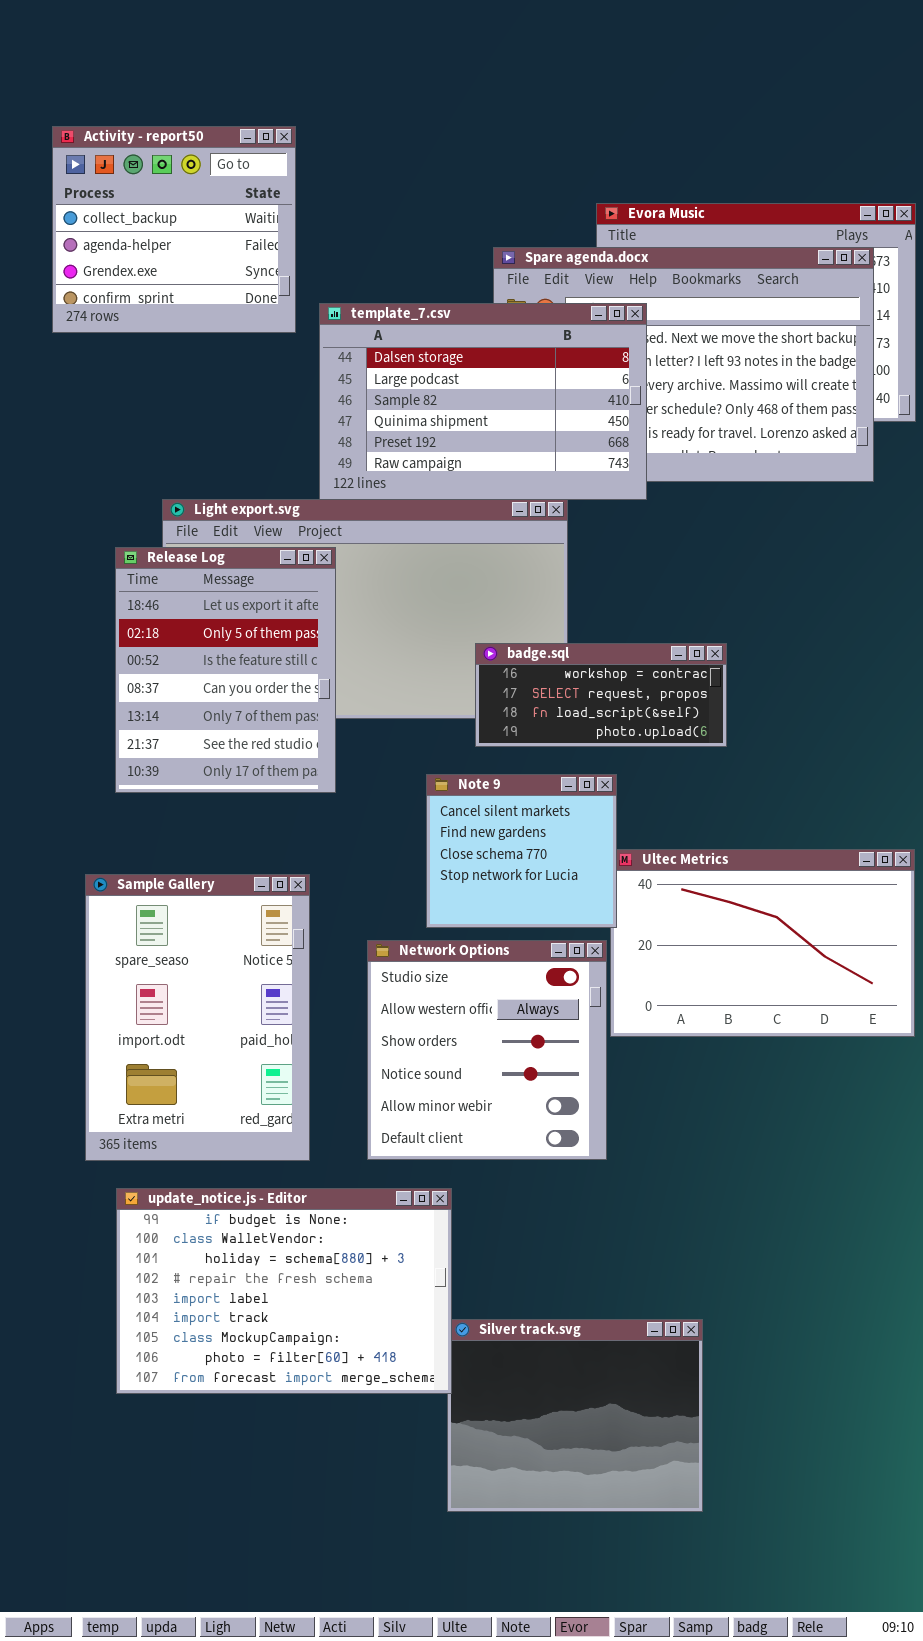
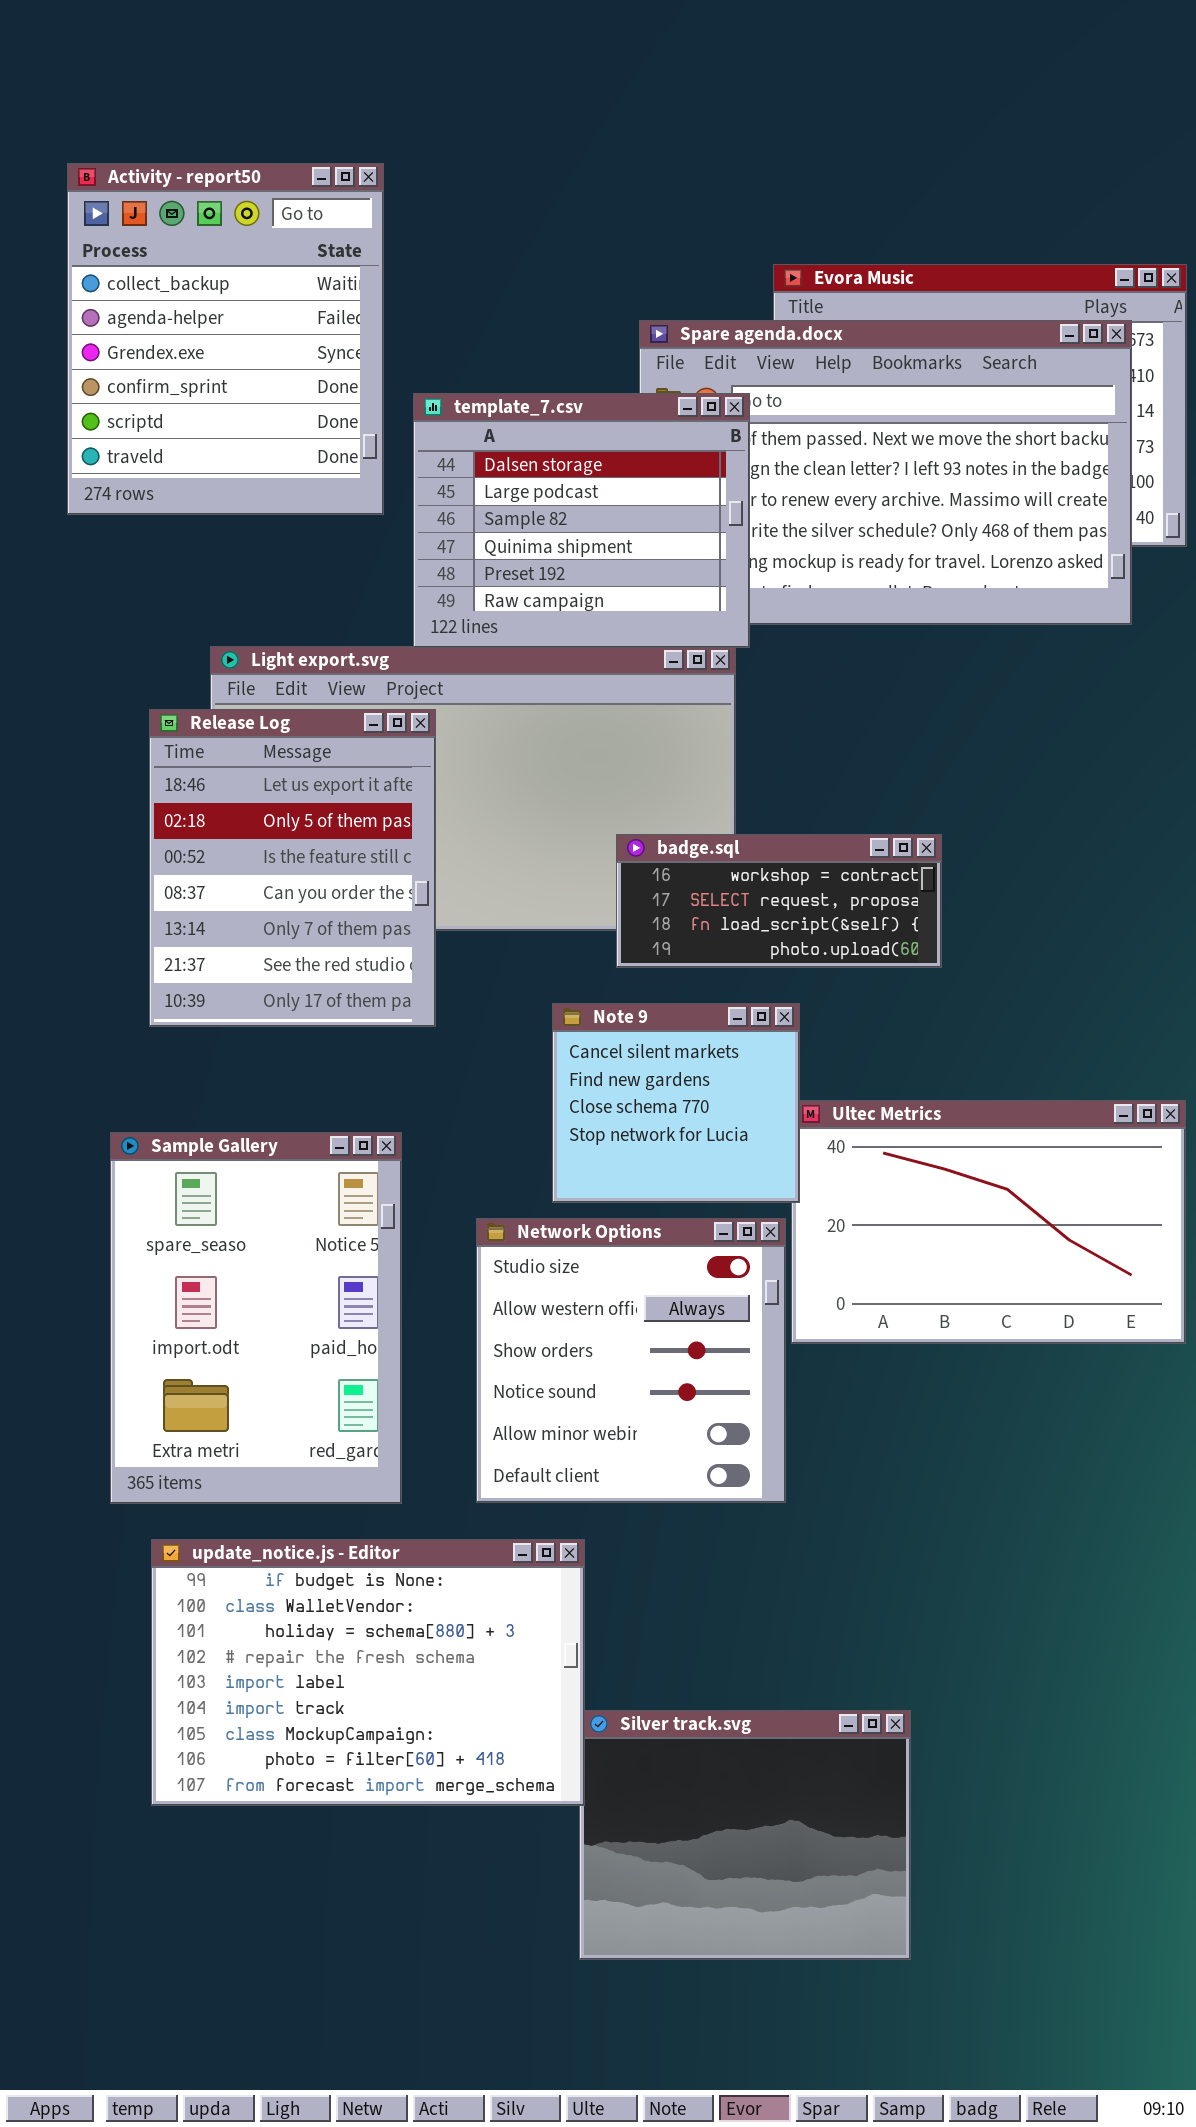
Activity - report50: [52,126,296,333] -> [67,163,384,515], resized
template_7.csv: [319,303,647,500] -> [413,393,750,648], resized

